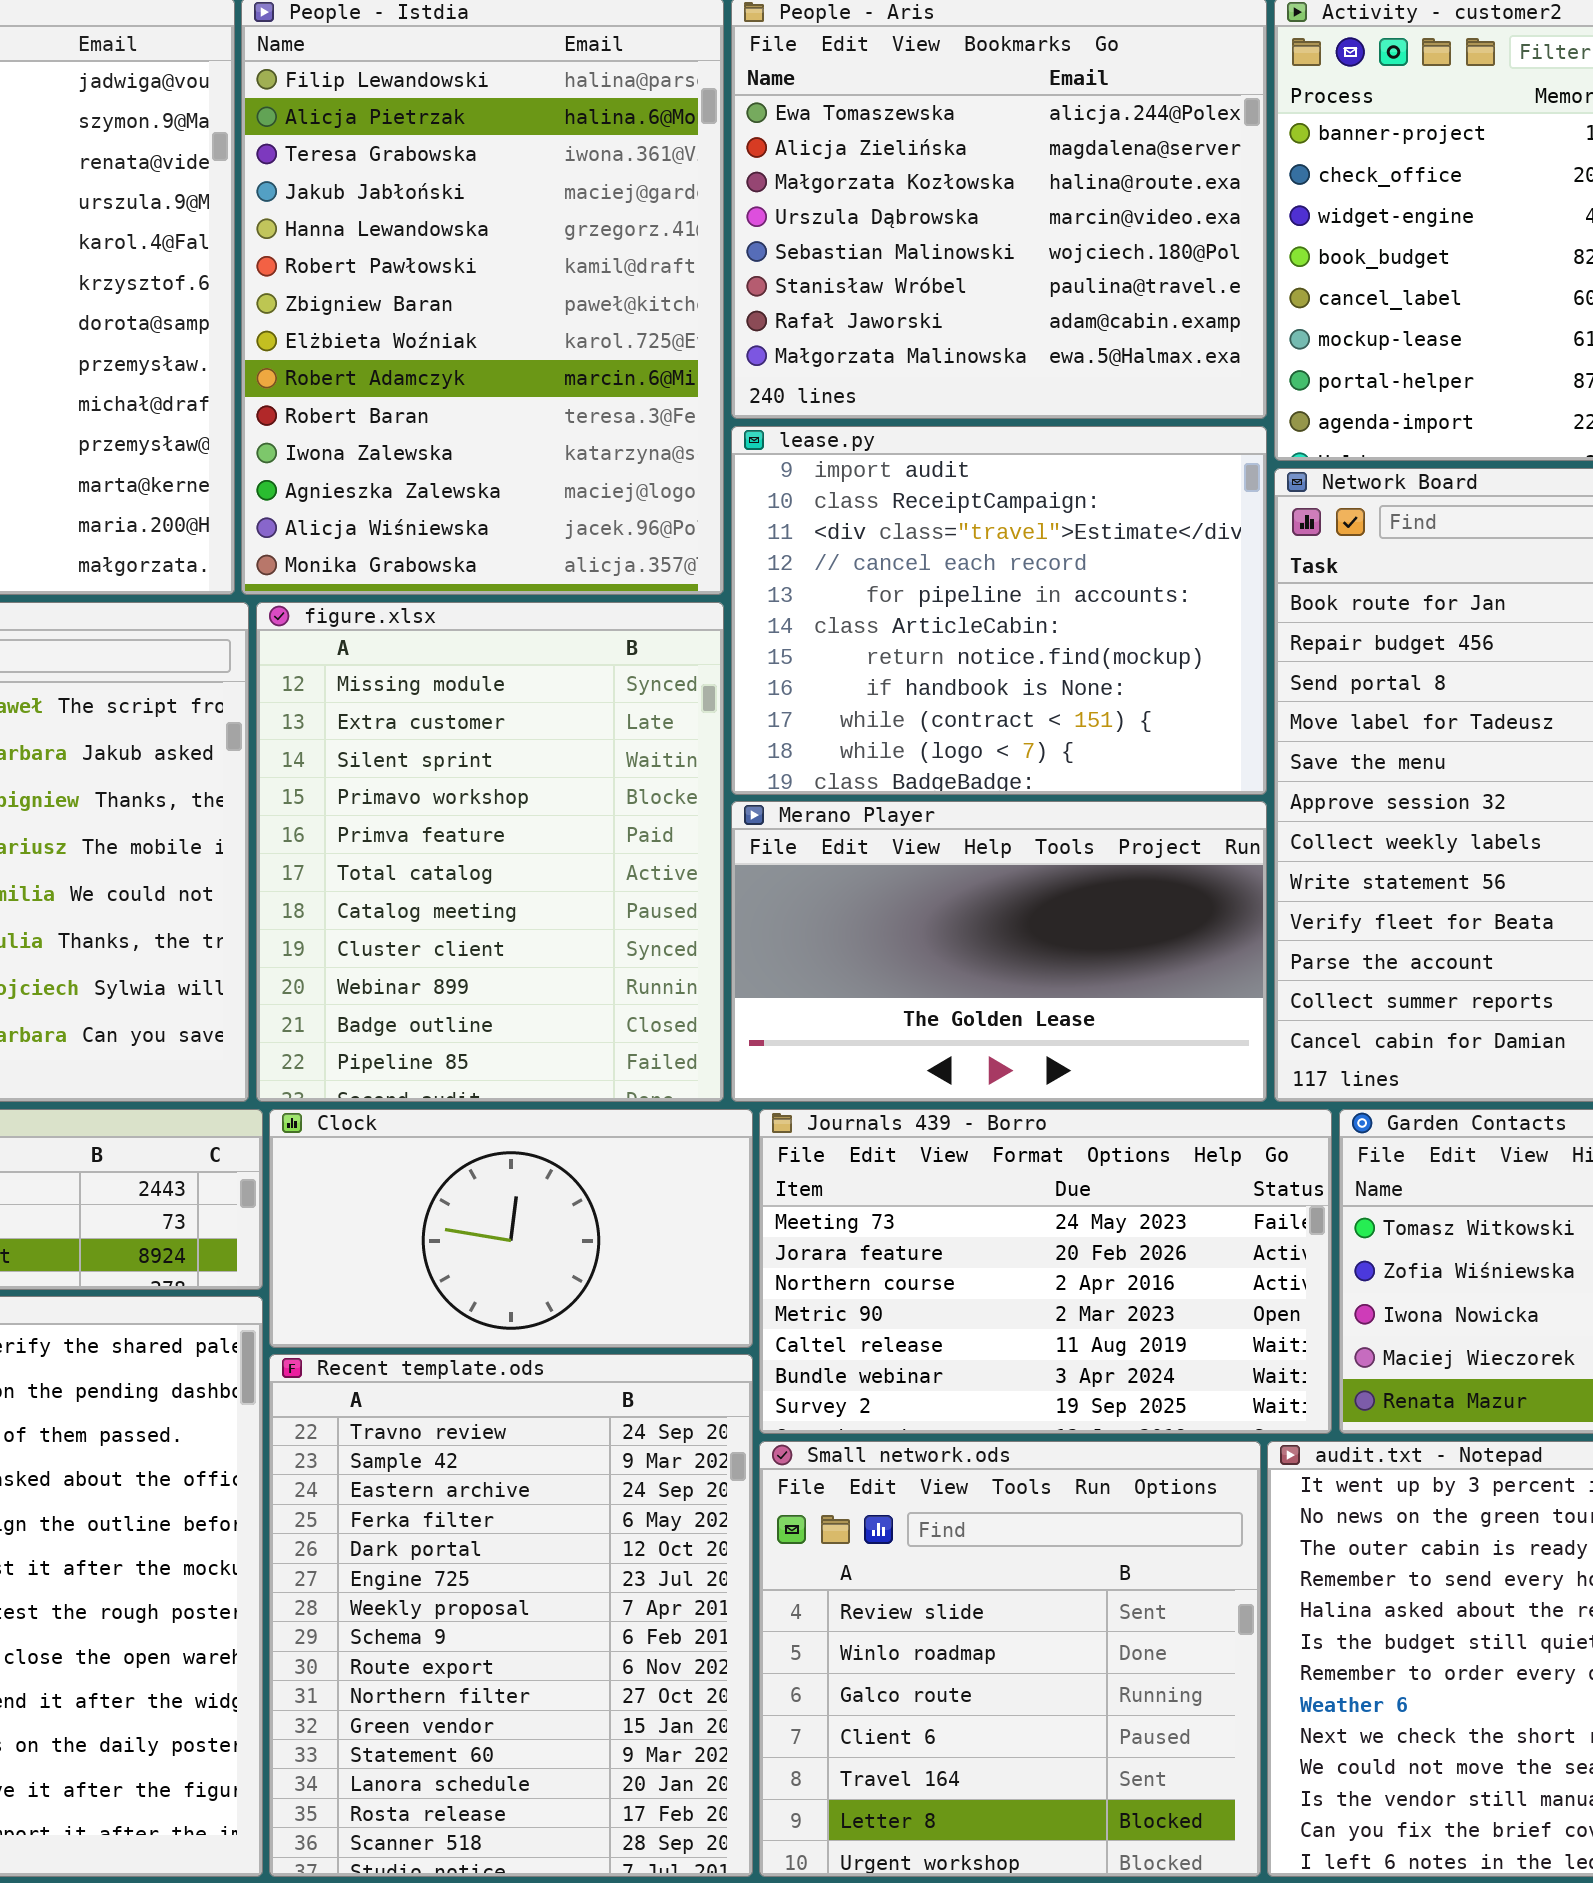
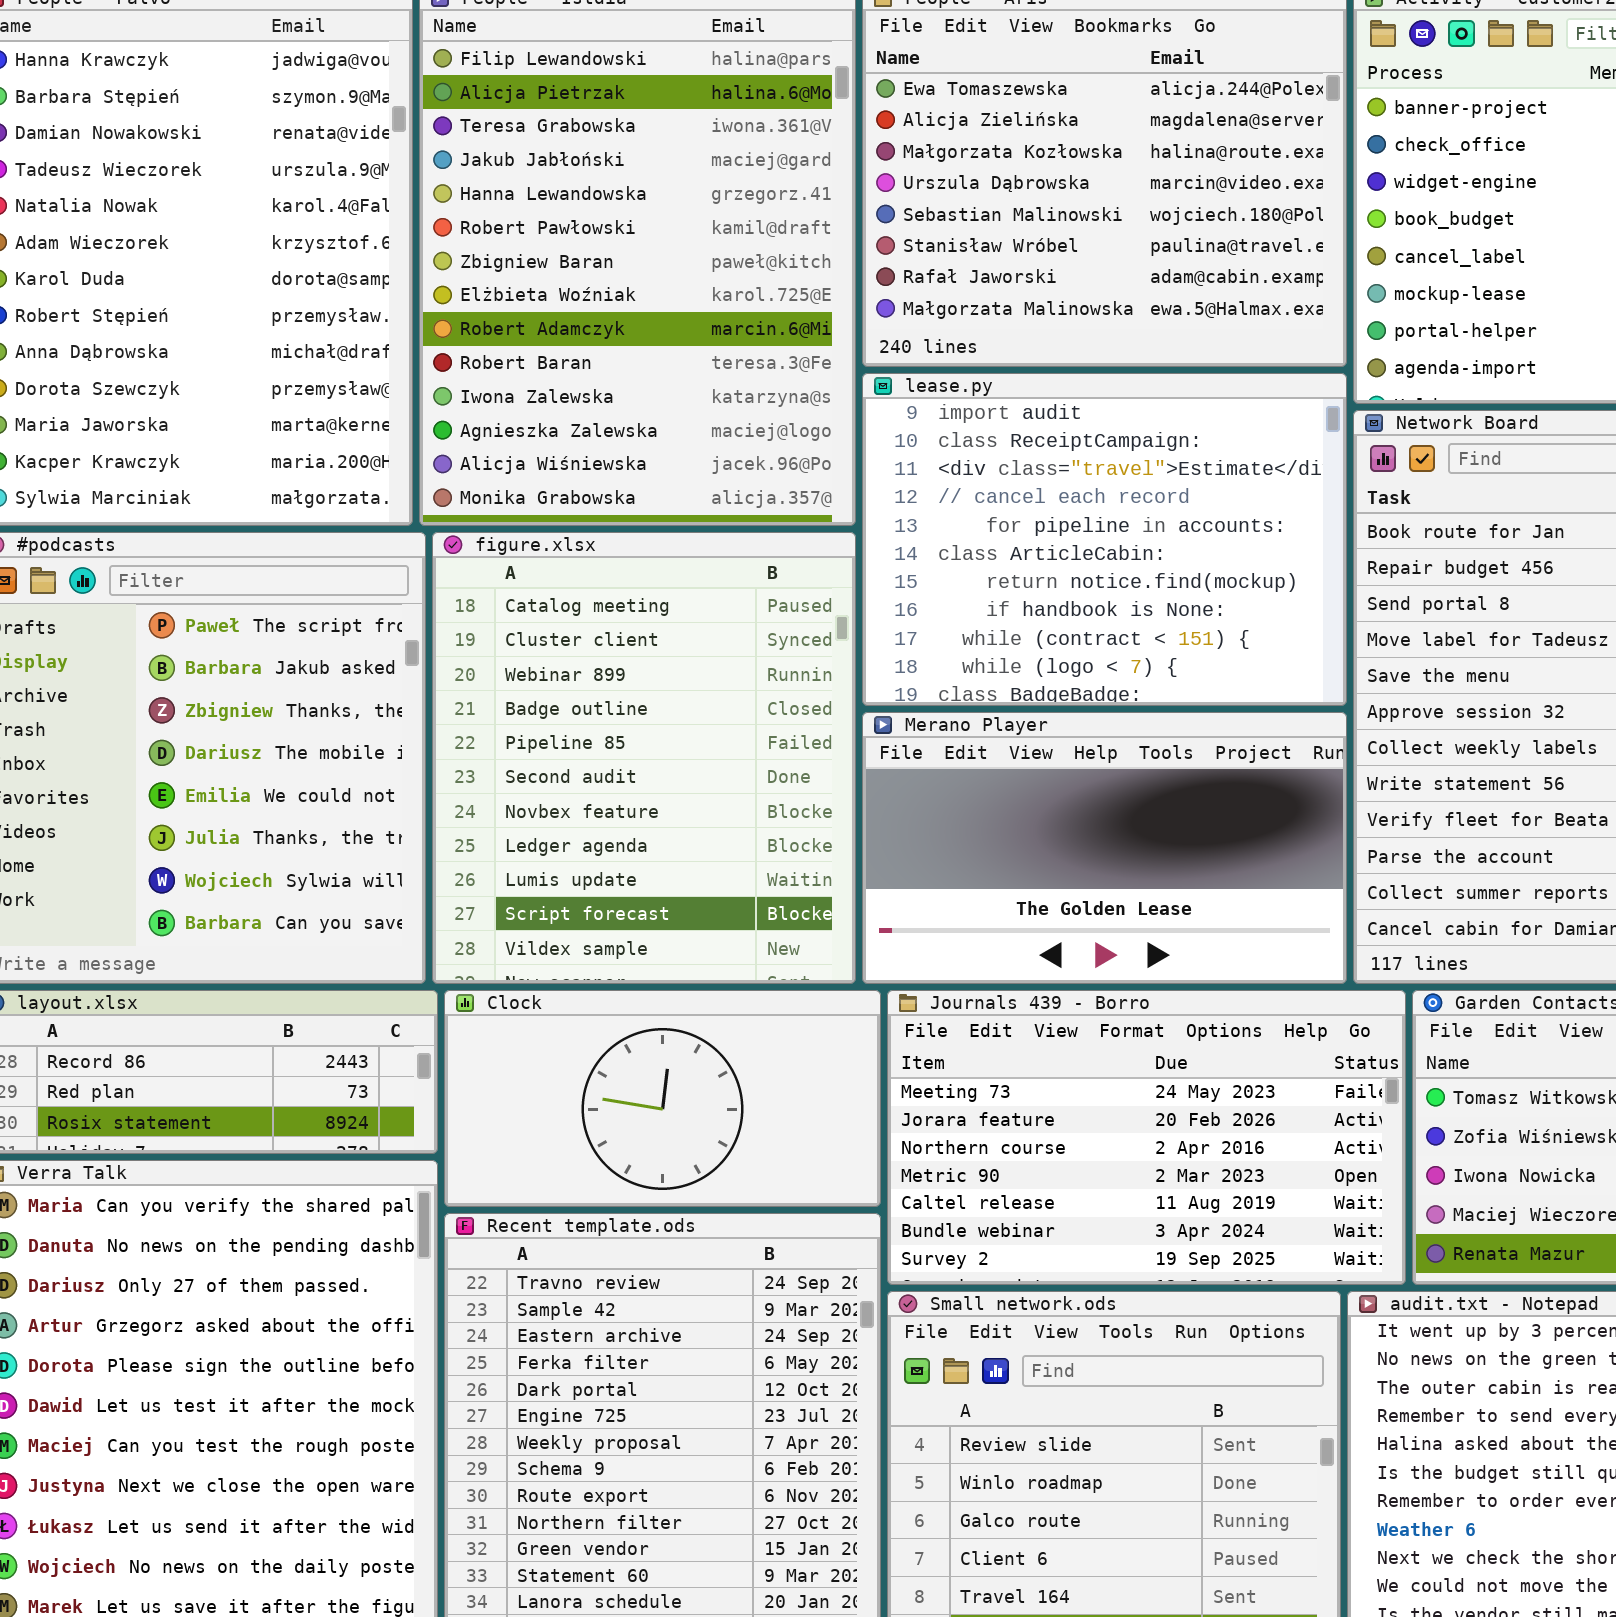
figure.xlsx: [256,602,724,1102] -> [432,532,856,984], scrolled down 6 rows

